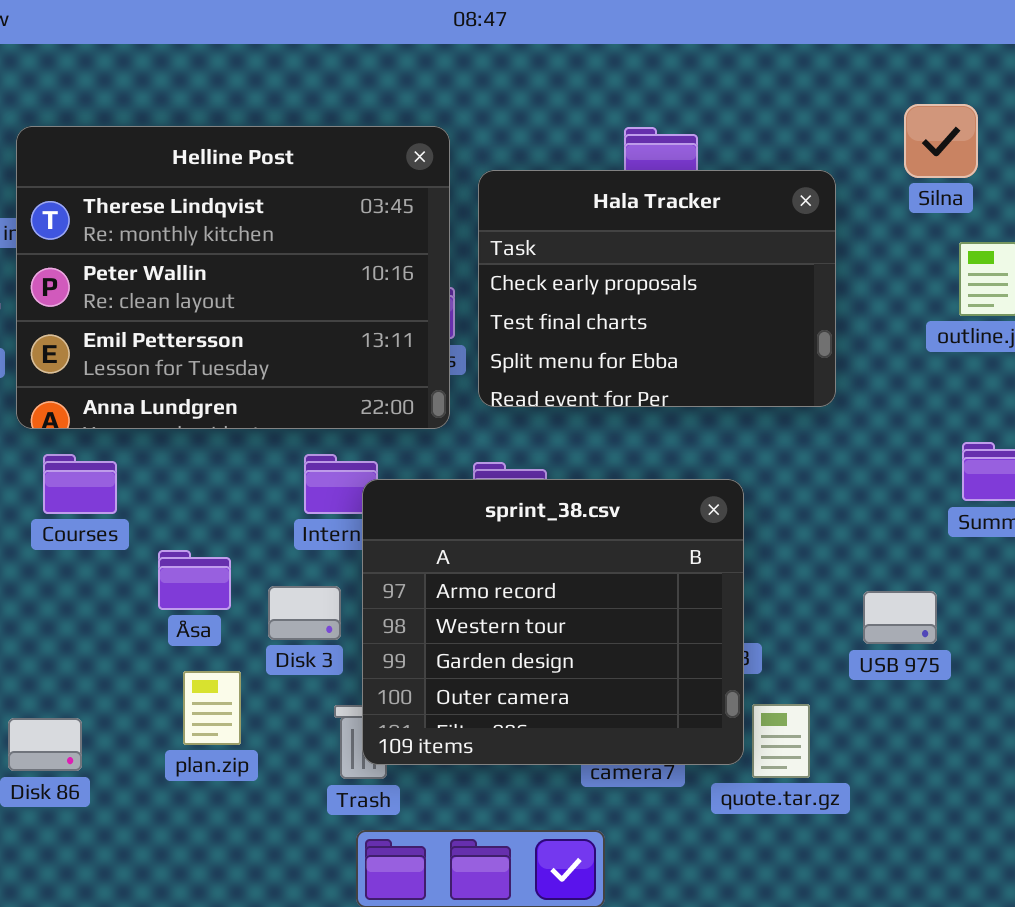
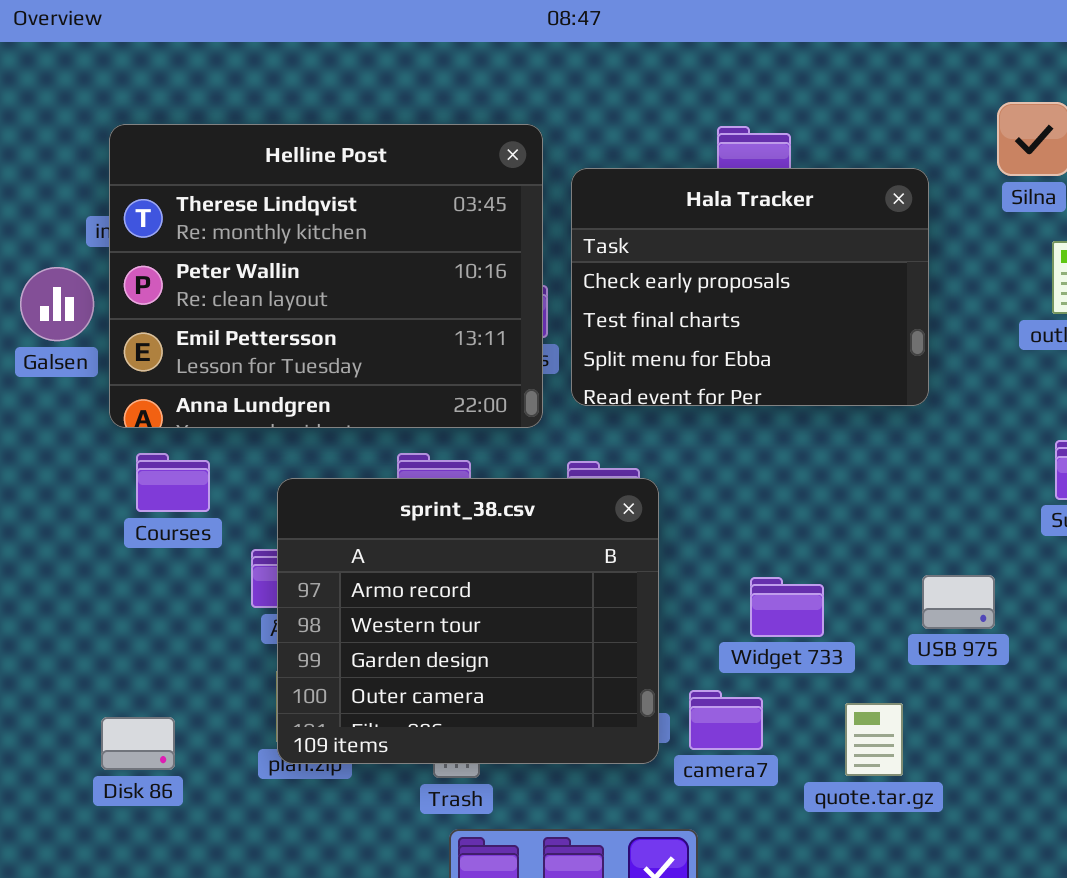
sprint_38.csv: [362,479,744,765] -> [277,478,659,764], moved
USB 975: [863,591,937,644] -> [922,575,995,629], moved

